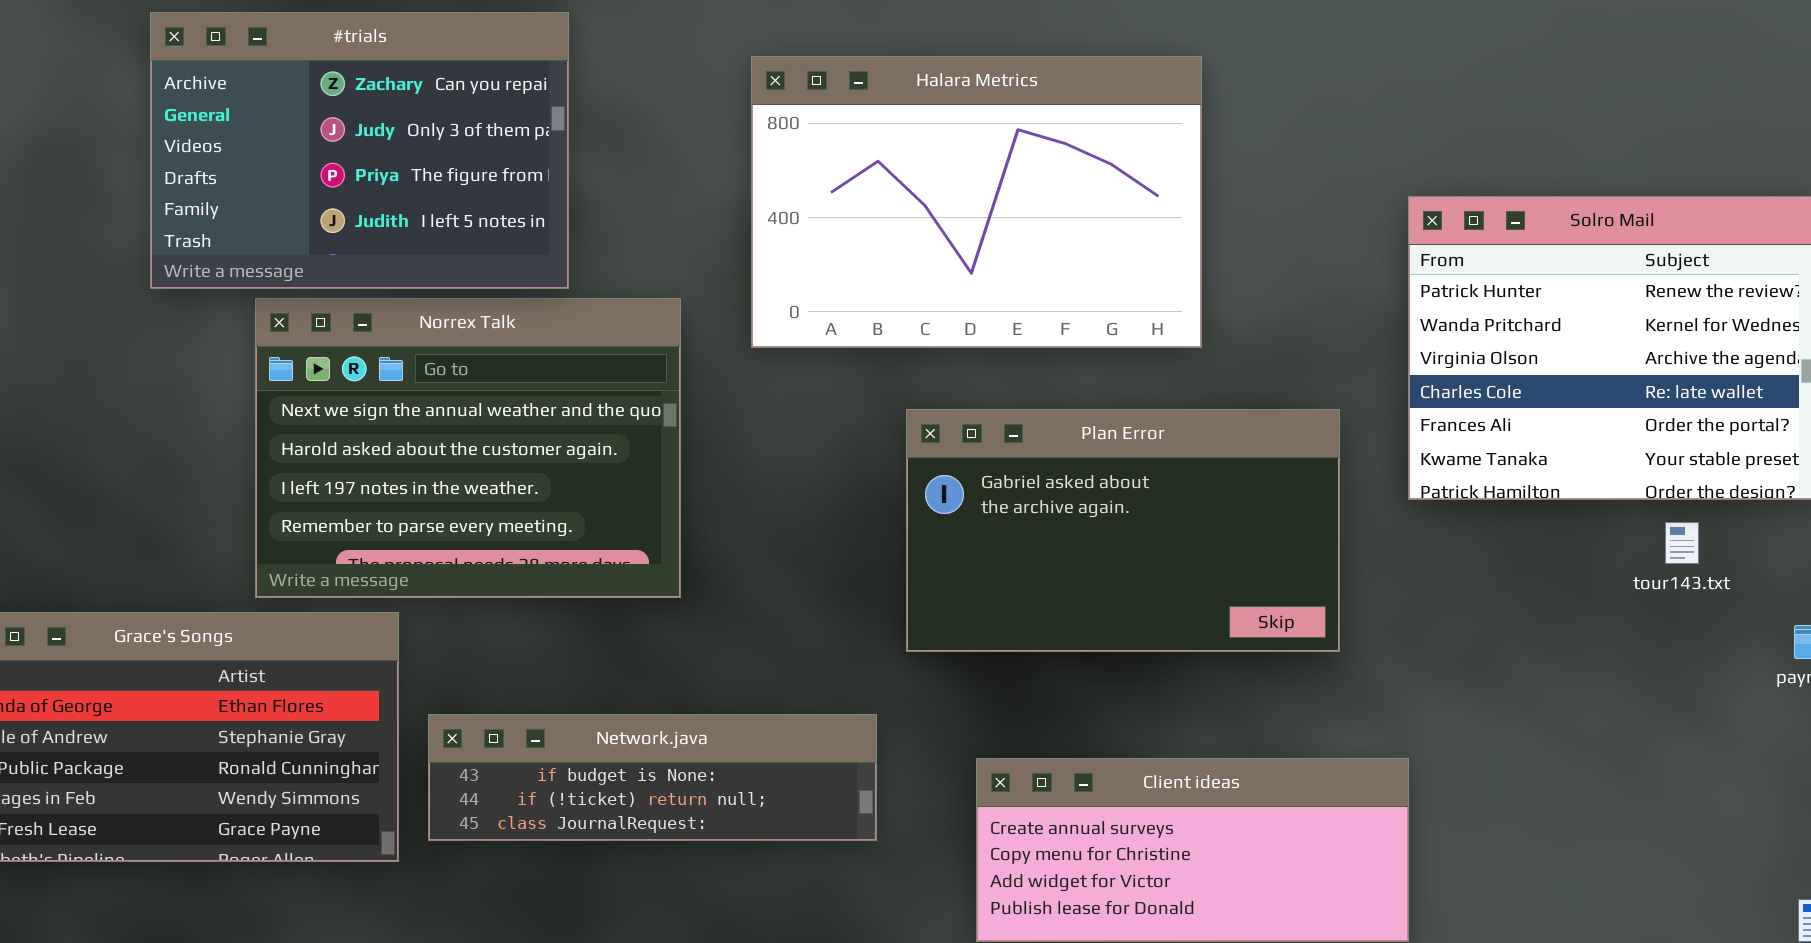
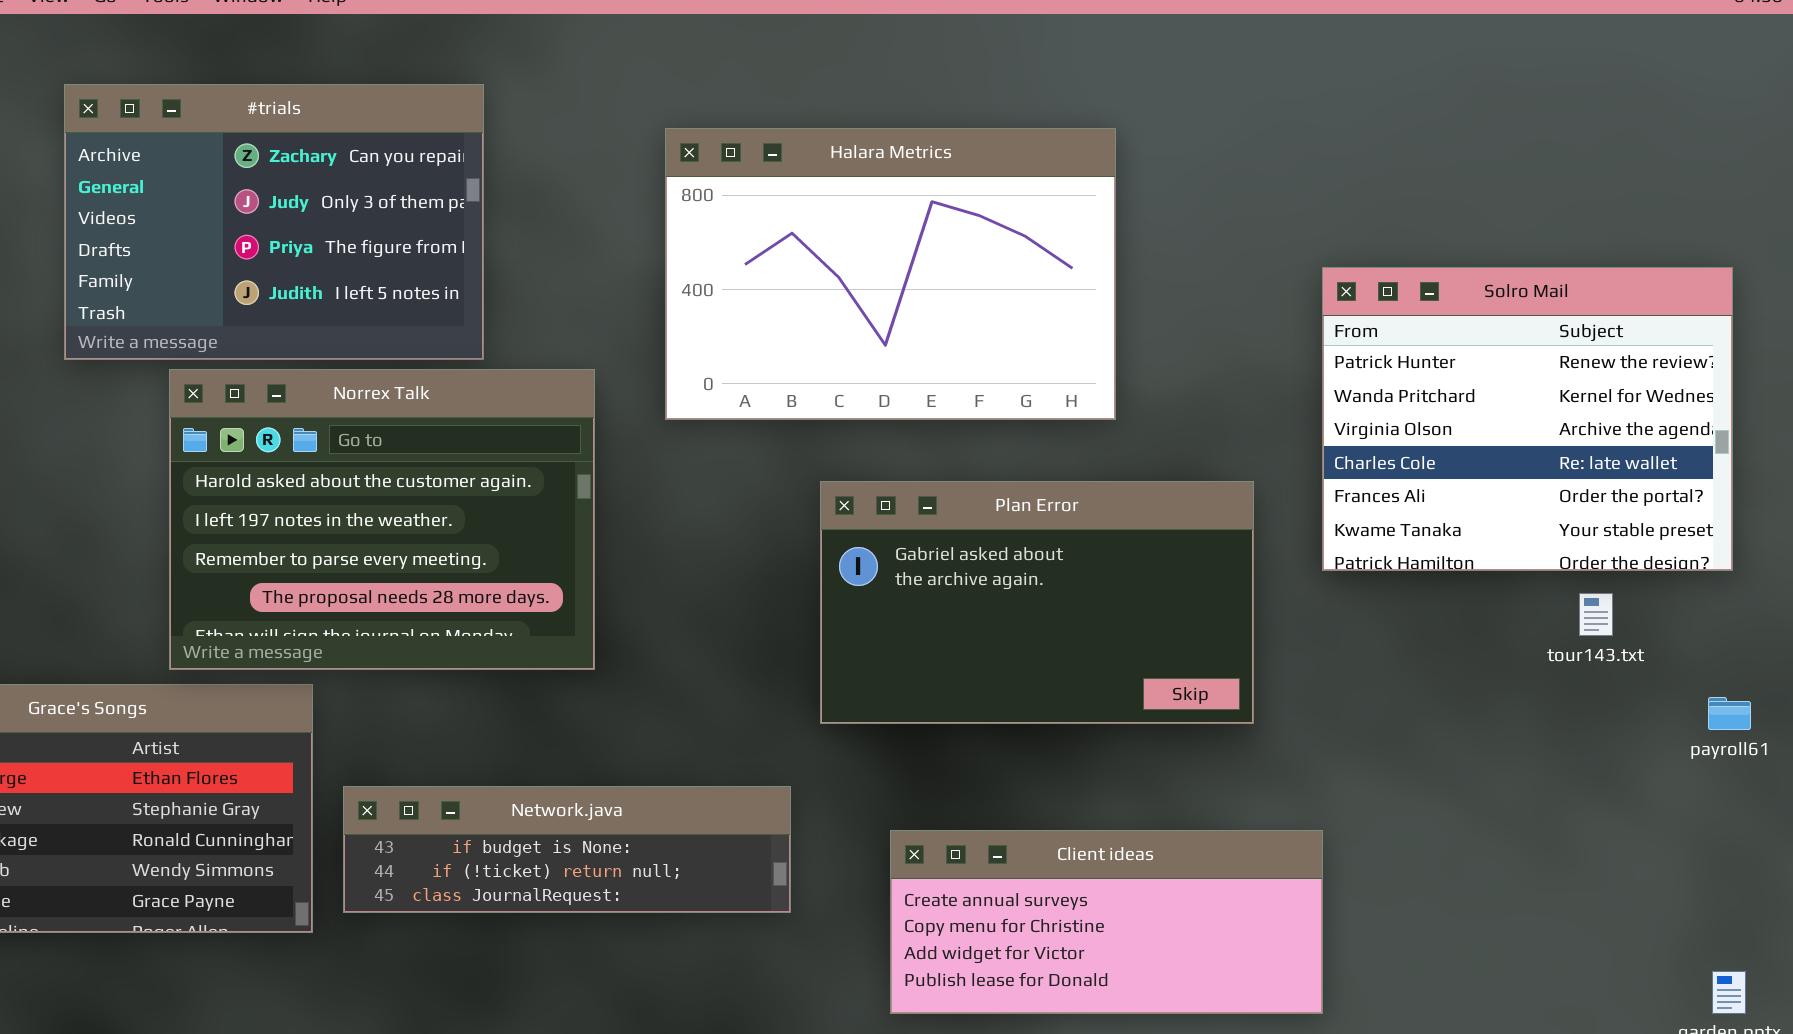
Norrex Talk: [255,298,681,598] -> [169,369,595,670], scrolled down 1 row

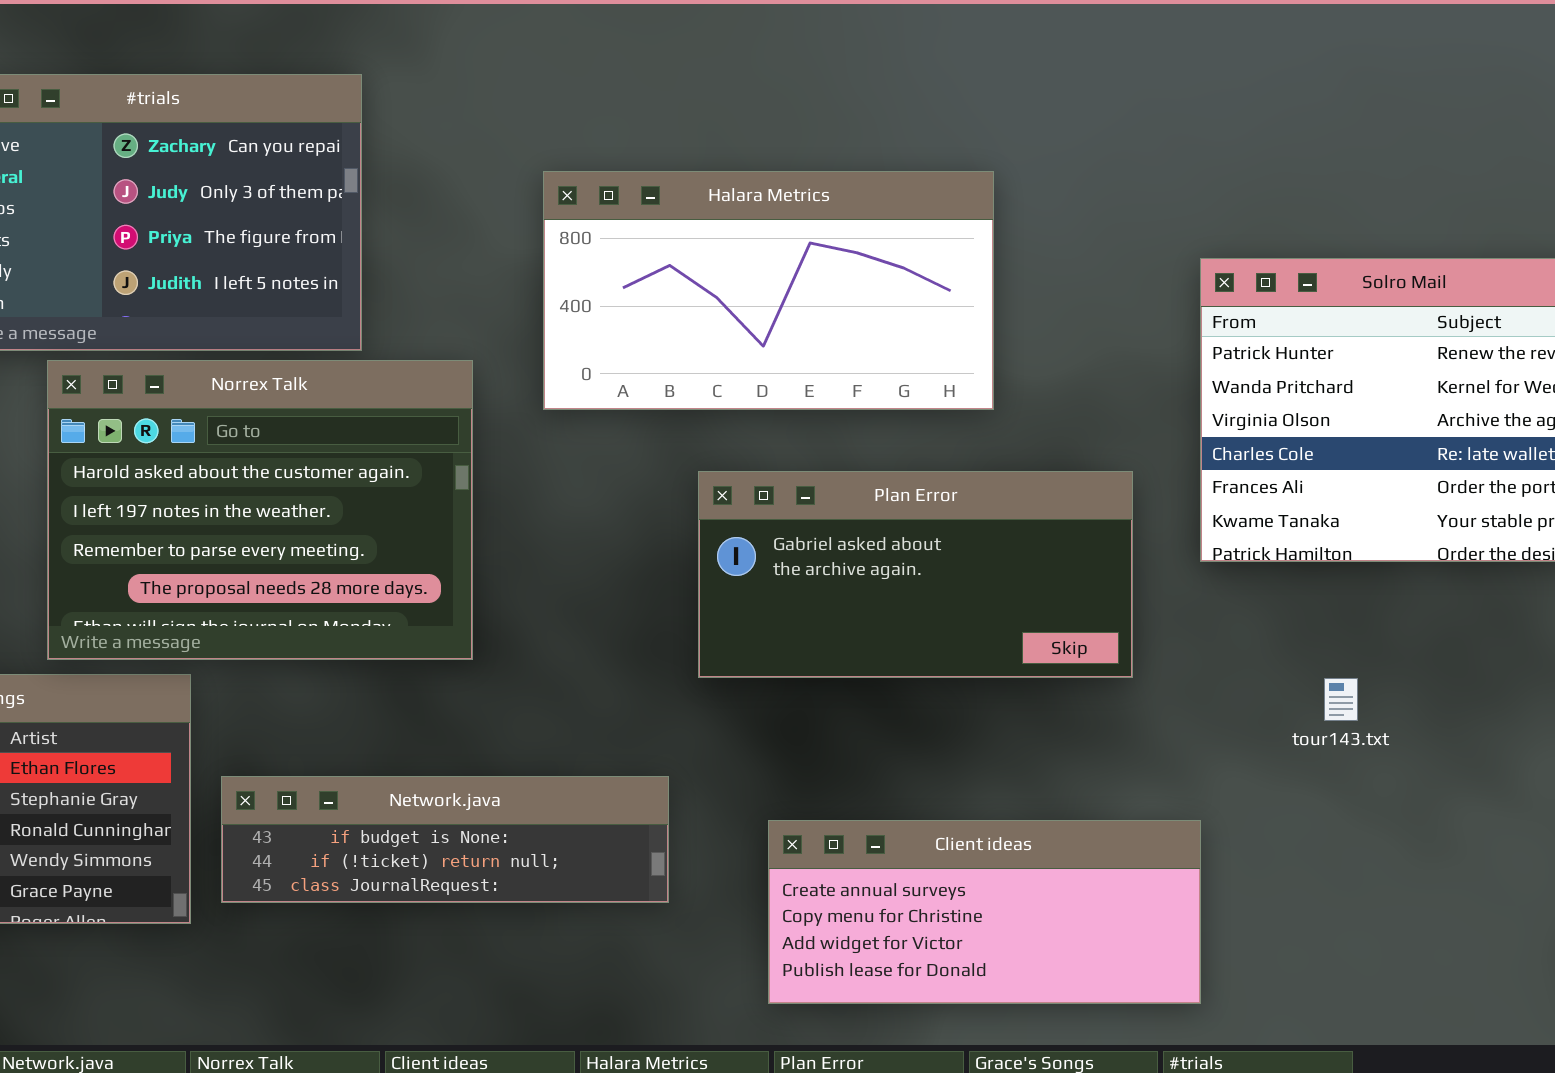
Halara Metrics: [665,128,1116,420] -> [543,171,994,410], resized
Plan Error: [820,481,1254,724] -> [698,471,1133,678], resized
tour143.txt: [1579,593,1613,636] -> [1324,678,1358,721], moved

